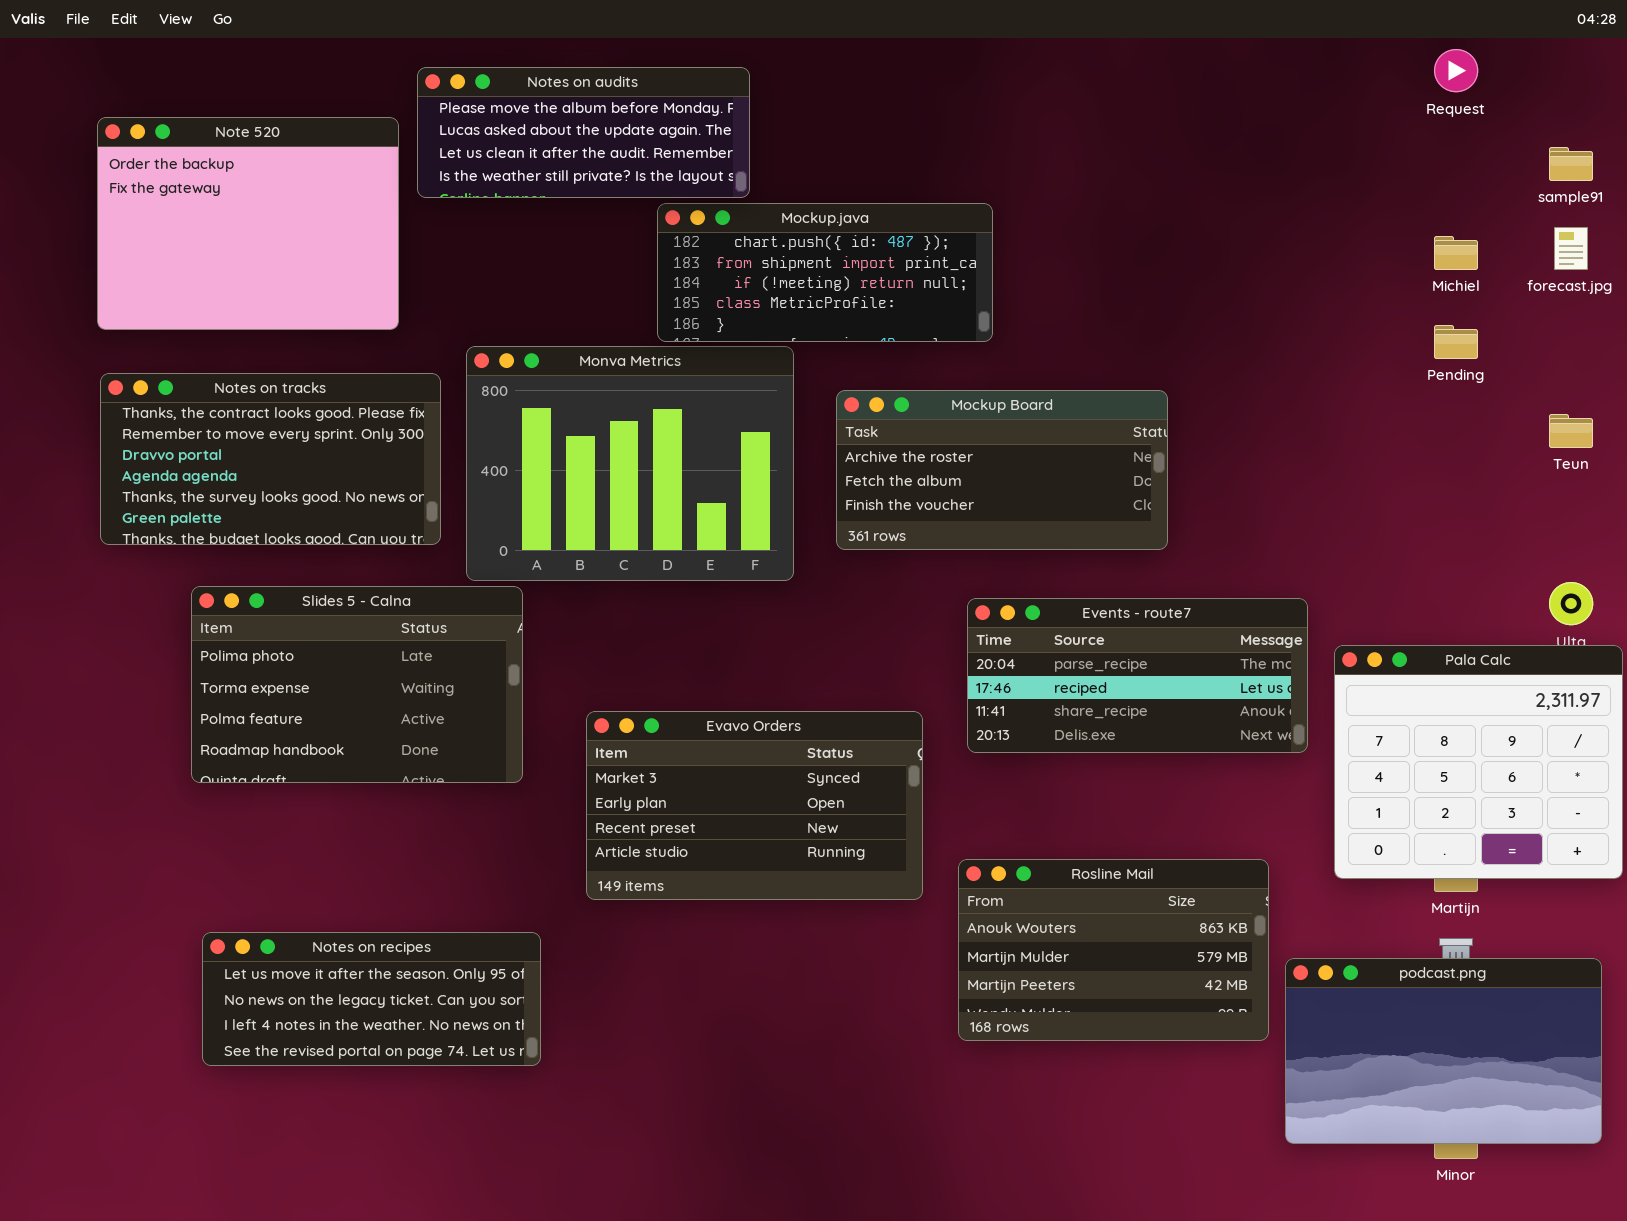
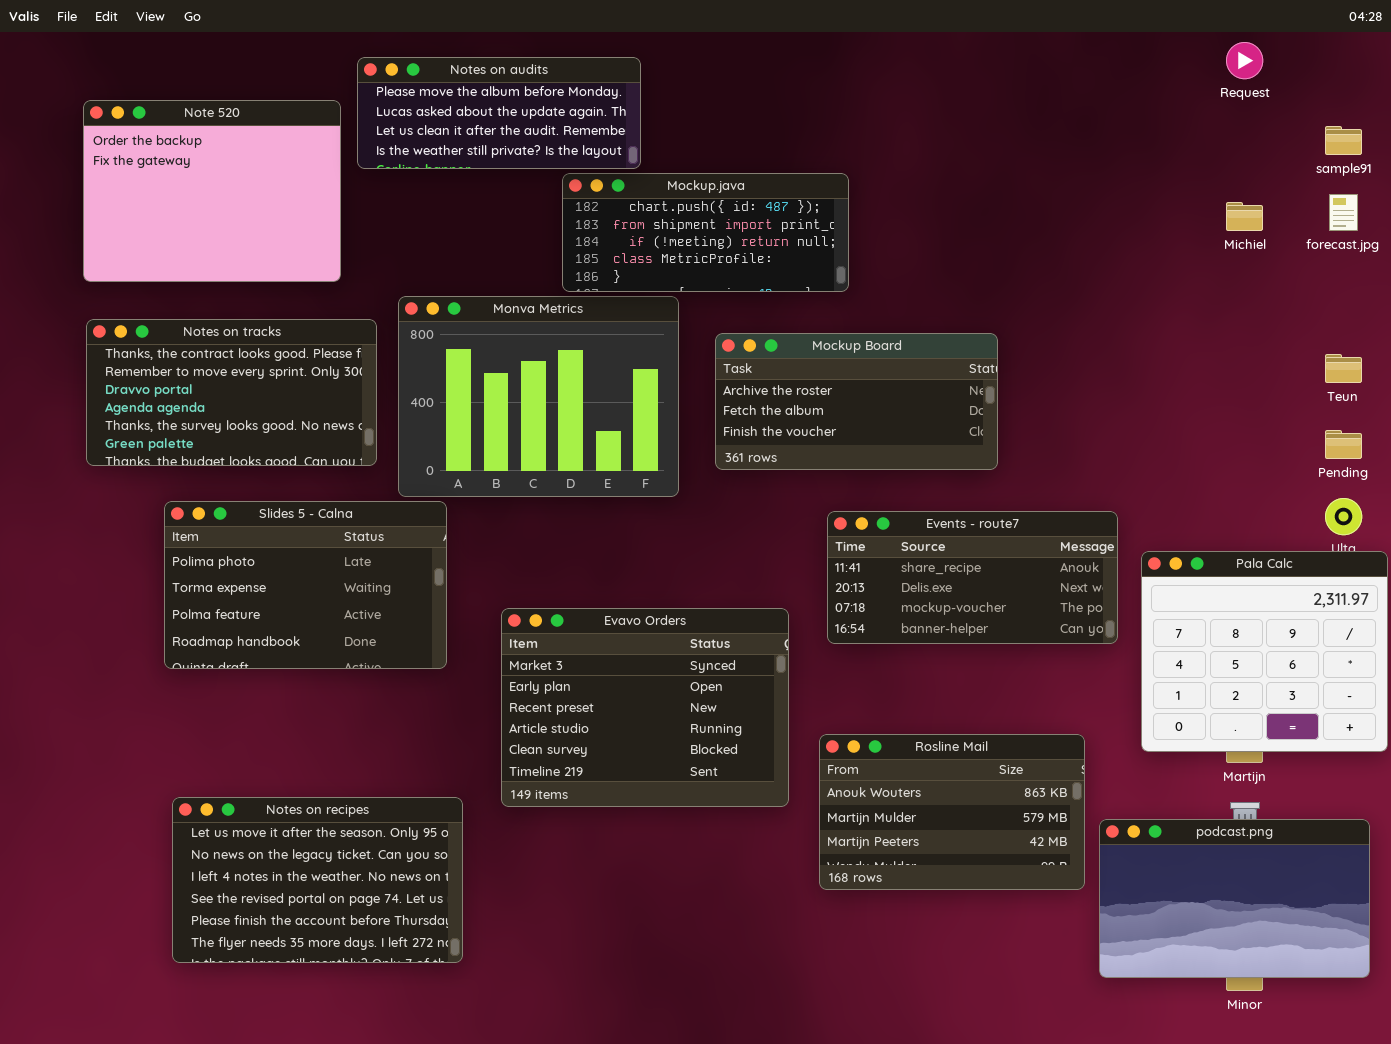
Pending: [1434,325,1478,359] -> [1325,430,1362,459], moved
Events - route7: [967,598,1308,753] -> [827,511,1118,644], scrolled down 2 rows
Evavo Orders: [586,711,923,900] -> [501,608,789,807], resized
Notes on recipes: [202,932,541,1066] -> [172,797,463,963], resized

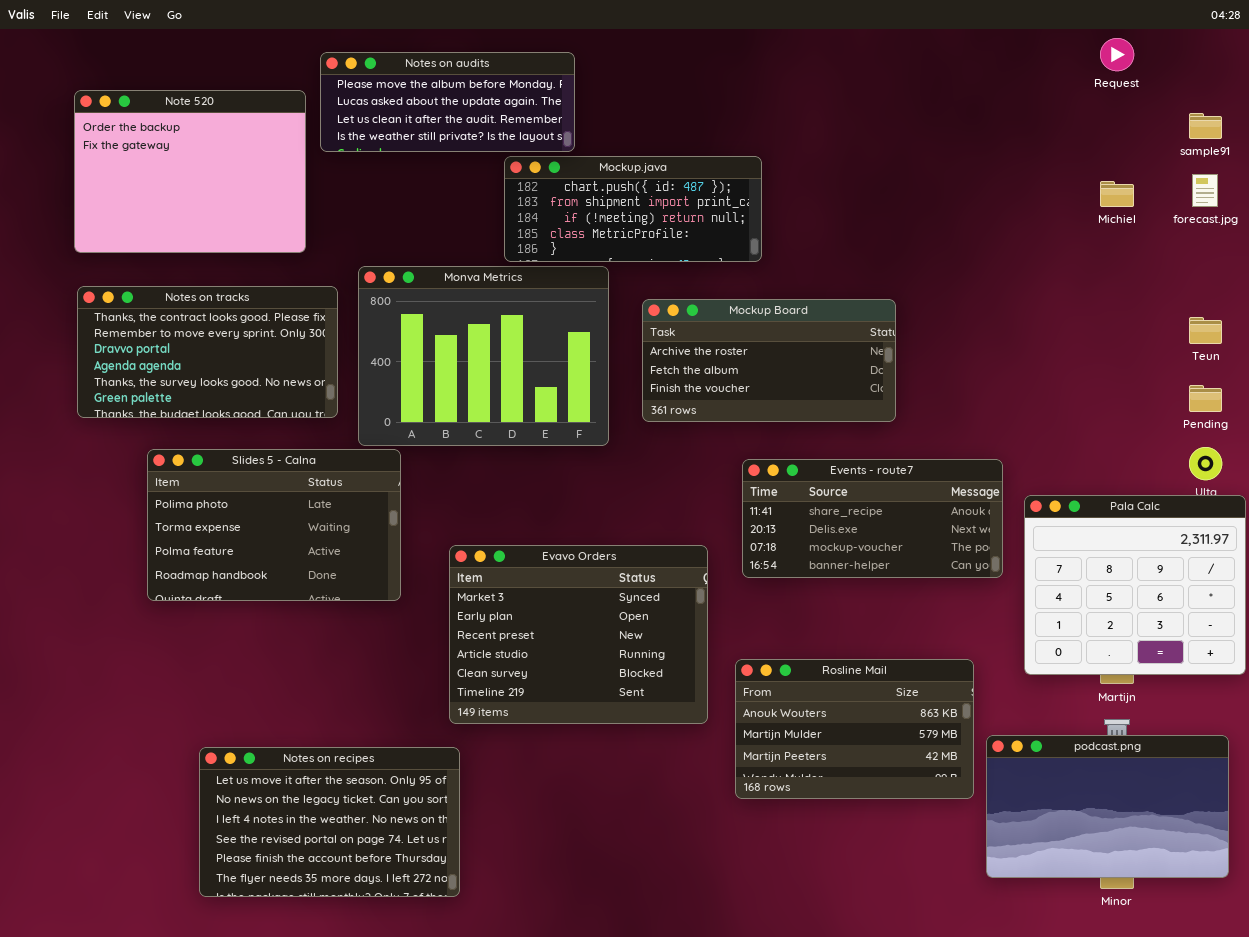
Notes on recipes: [172,797,463,963] -> [199,747,460,897], moved

